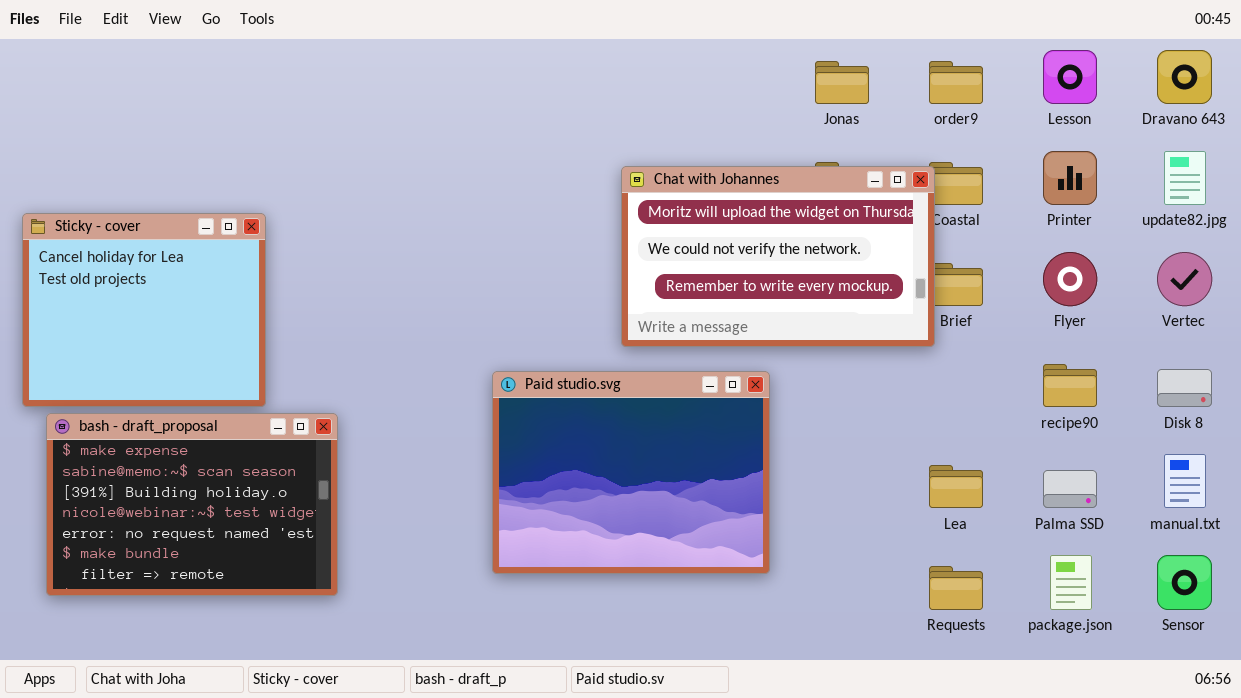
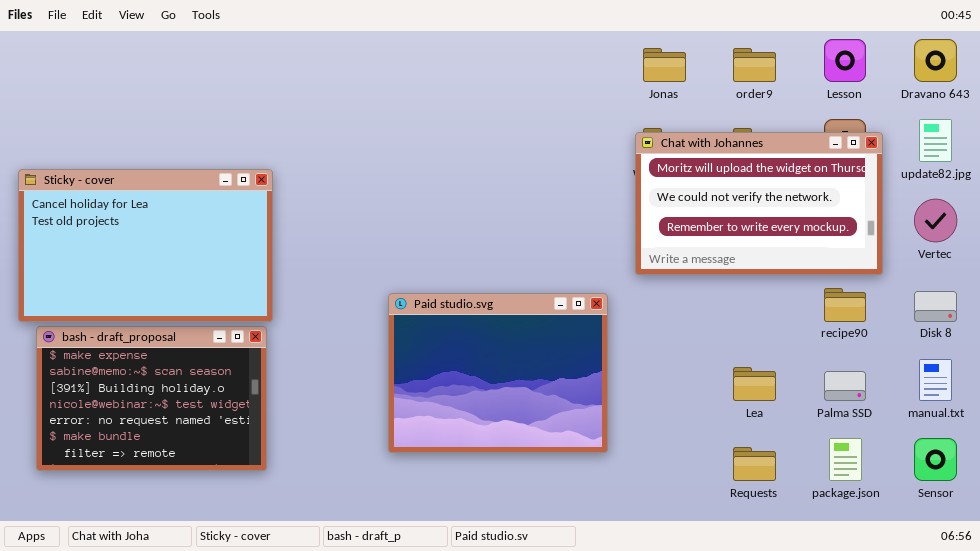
Chat with Johannes: [621,166,935,347] -> [635,132,883,275], moved
Sticky - cover: [22,213,266,407] -> [18,169,273,322], resized

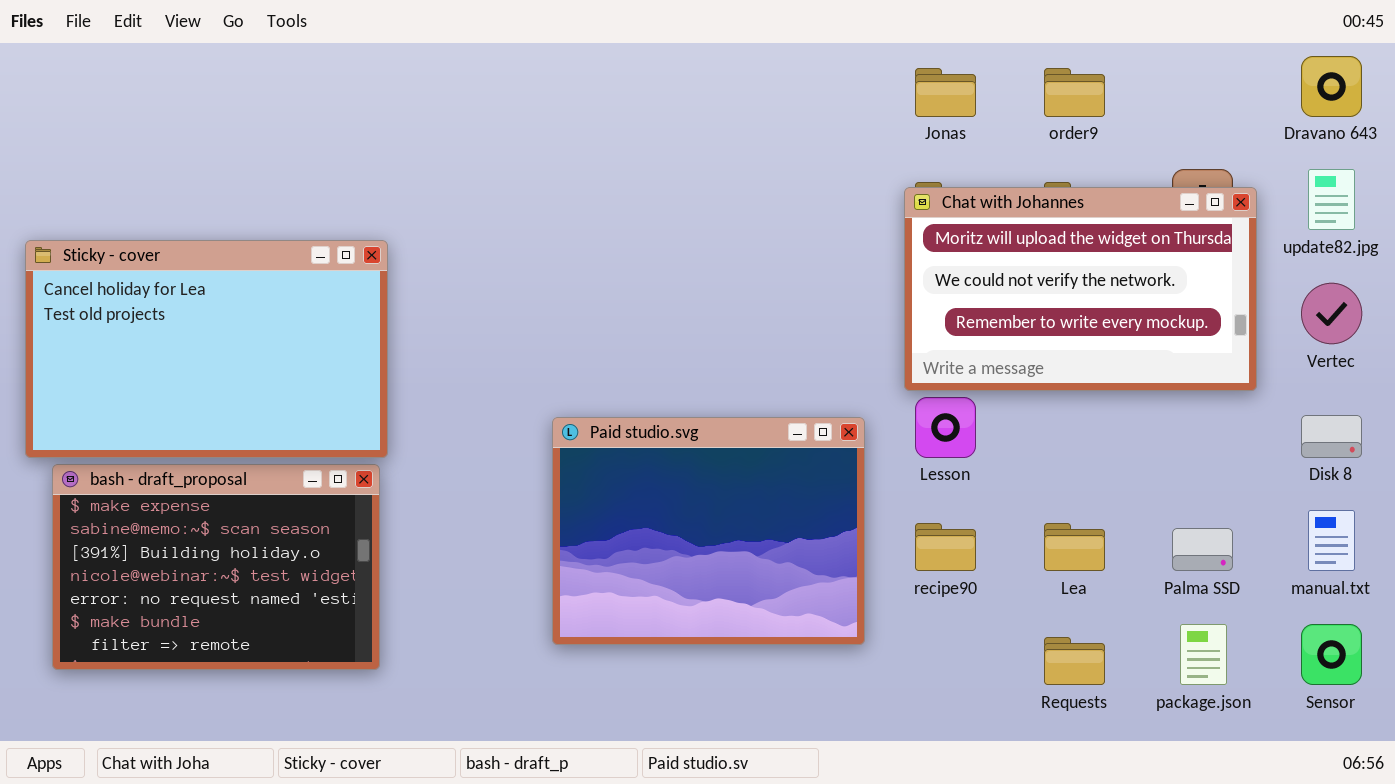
Lesson: [824,39,866,82] -> [915,397,976,458], moved
recipe90: [824,288,866,322] -> [915,523,976,571], moved

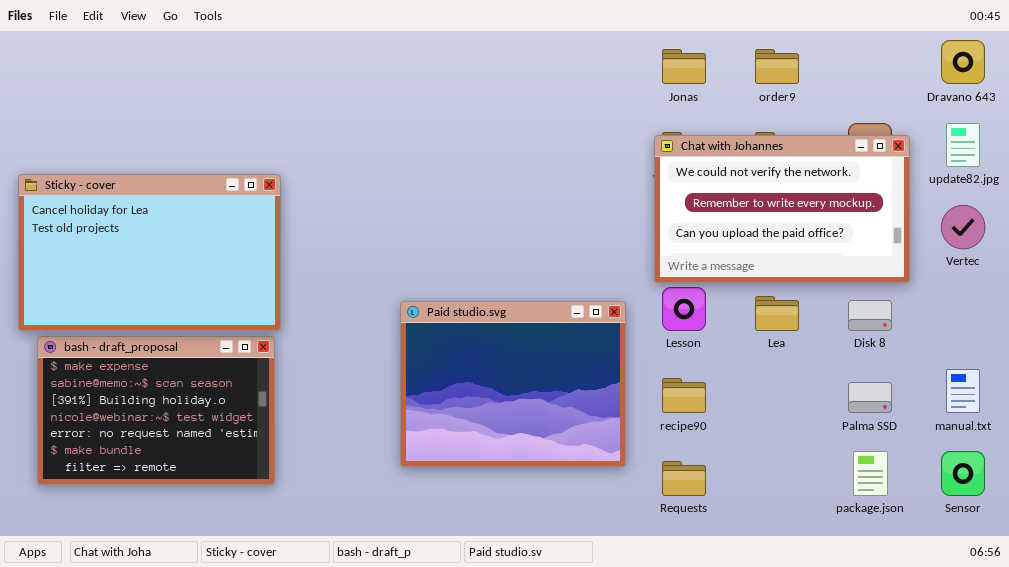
Chat with Johannes: [904,187,1257,391] -> [654,135,910,283], scrolled down 1 row
Disk 8: [1301,415,1362,458] -> [848,300,892,331], moved
Lea: [1044,523,1105,571] -> [755,296,799,331], moved
Requests: [1044,637,1105,685] -> [662,461,706,496], moved

